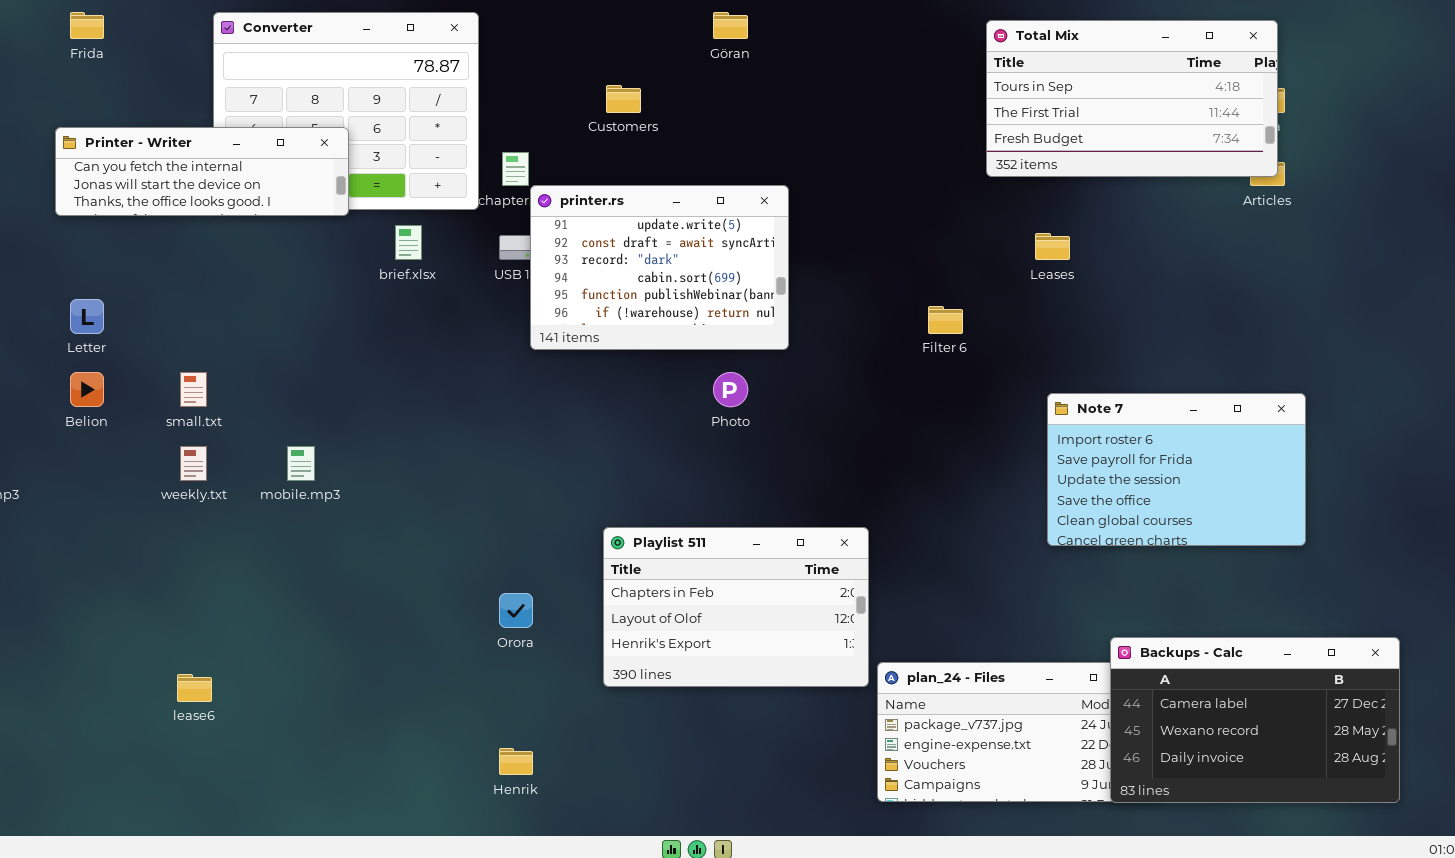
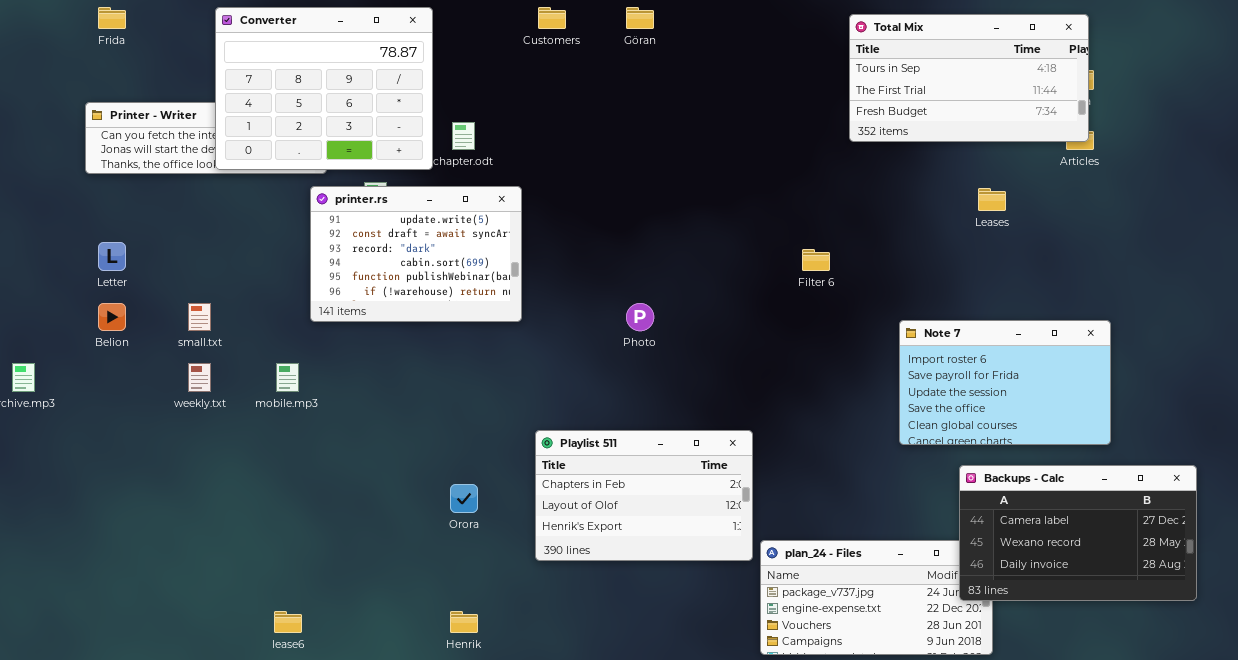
Converter: [213,12,479,210] -> [215,7,433,170], raised
Customers: [606,85,641,113] -> [538,7,566,29], moved
printer.rs: [530,185,789,350] -> [310,186,522,322], moved
Leases: [1035,233,1070,260] -> [978,188,1006,211], moved
Backups - Calc: [1110,637,1400,803] -> [959,465,1197,601], moved
lease6: [177,674,212,702] -> [274,611,302,633], moved

